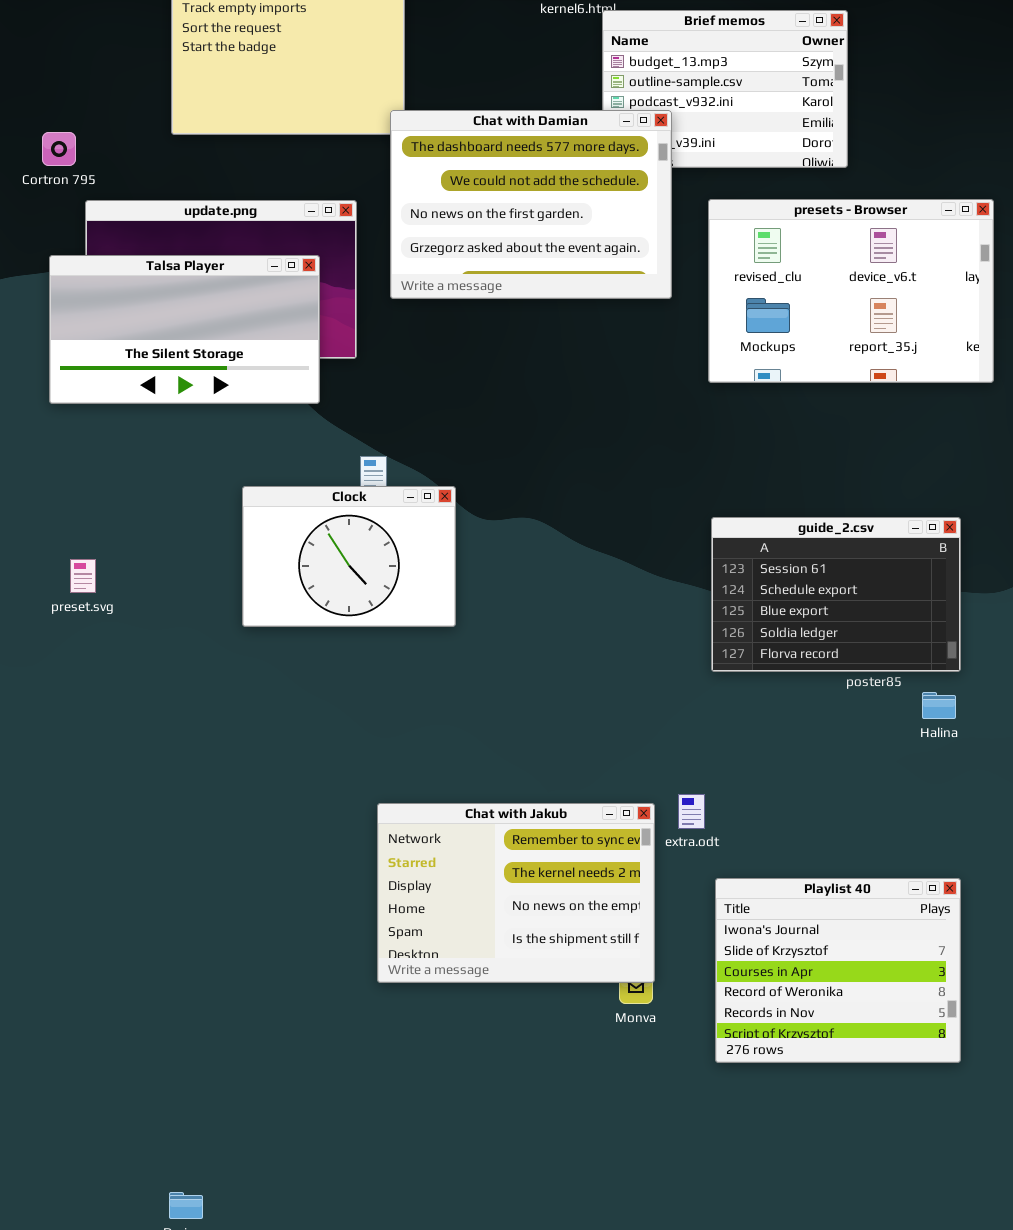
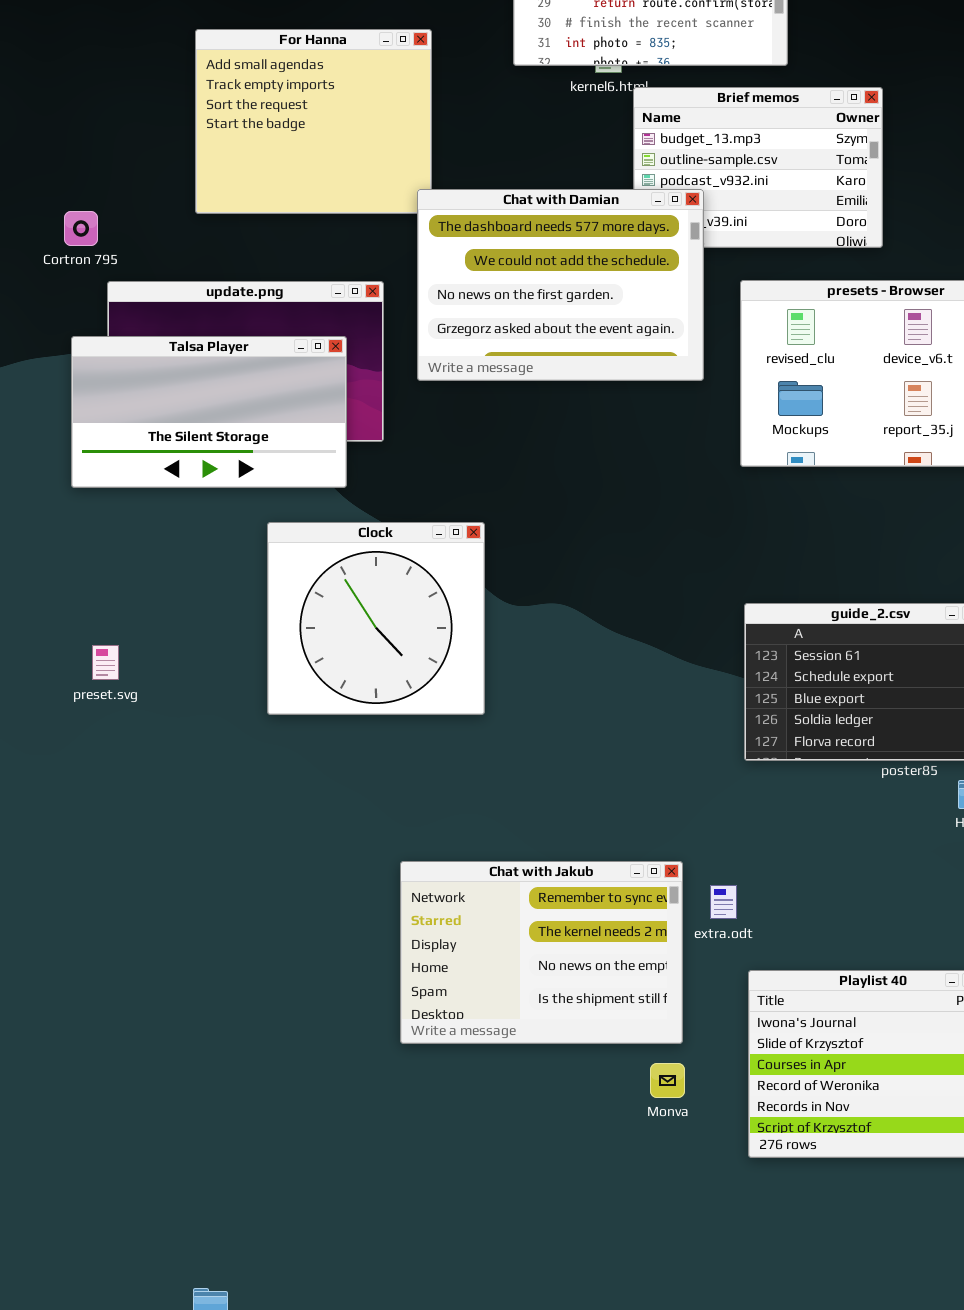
Clock: [242,486,456,627] -> [267,522,485,715], resized
Chat with Jakub: [377,803,655,983] -> [400,861,683,1044], moved

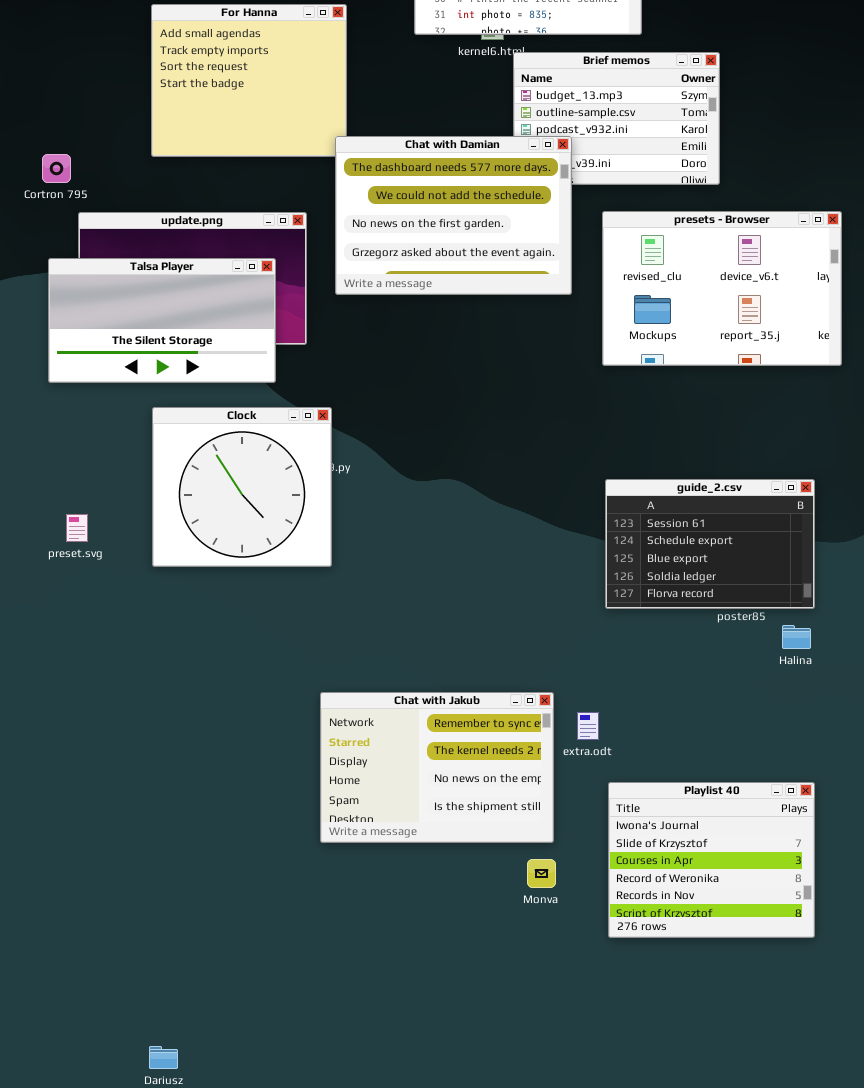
Clock: [267,522,485,715] -> [152,407,332,567], moved

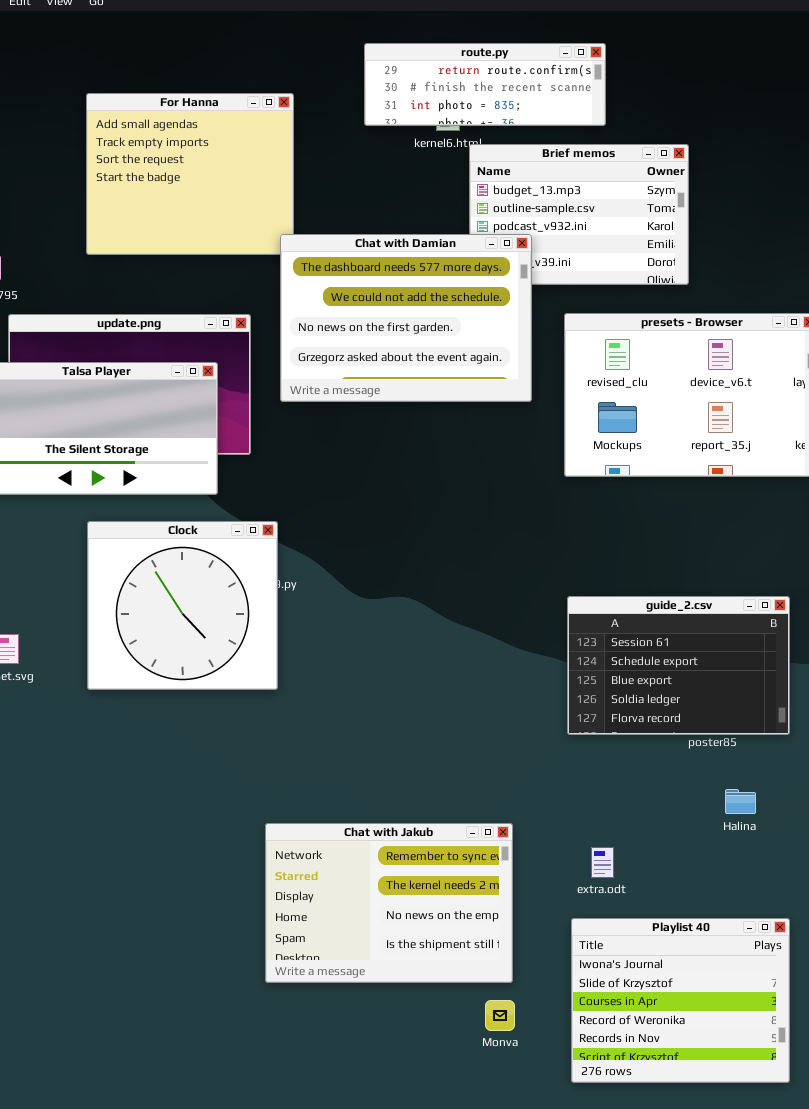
Halina: [782,625,811,649] -> [725,789,756,814], moved
extra.odt: [577,712,599,740] -> [591,847,614,878], moved

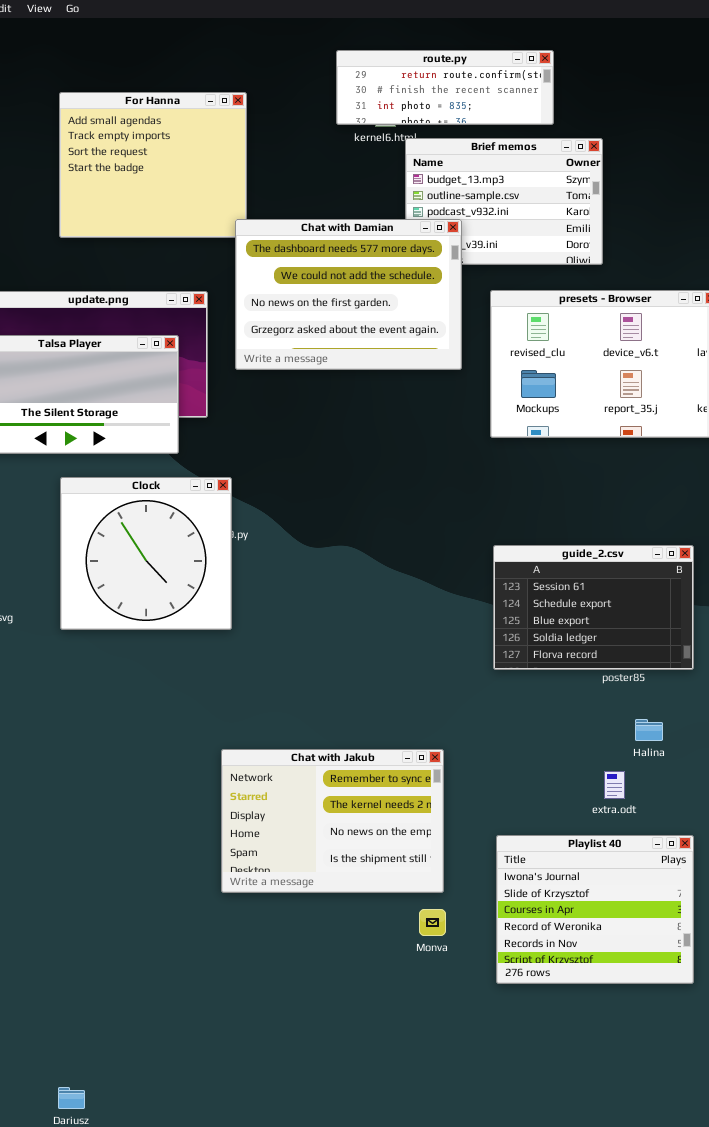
route.py: [364,43,606,126] -> [336,50,554,125], moved
extra.odt: [591,847,614,878] -> [604,771,625,799], moved

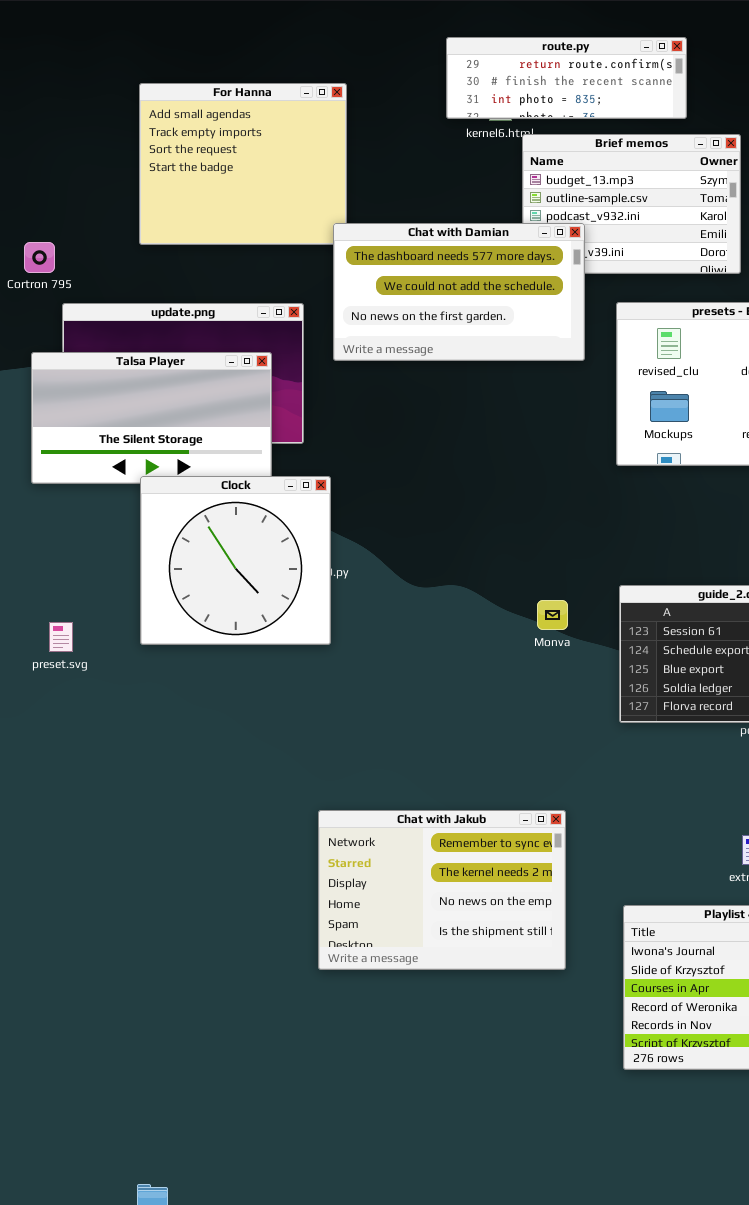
Chat with Damian: [235,219,462,370] -> [333,223,585,361], resized
Clock: [60,477,232,630] -> [140,476,331,645], moved
Monva: [419,909,446,936] -> [537,600,568,630], moved

